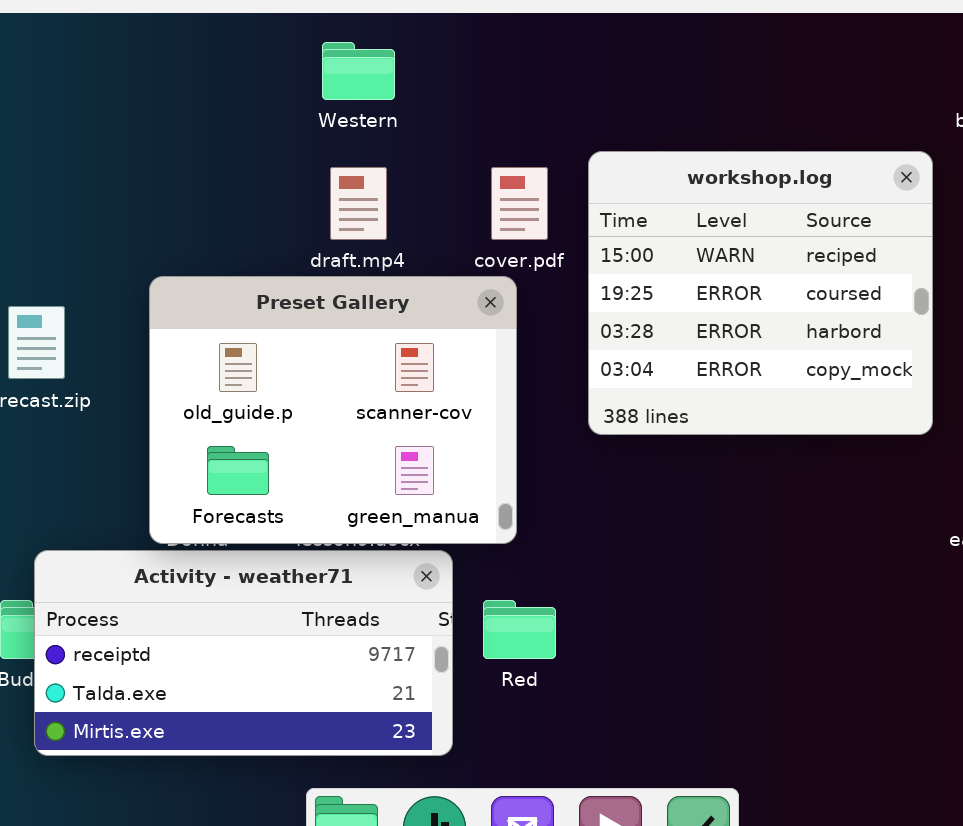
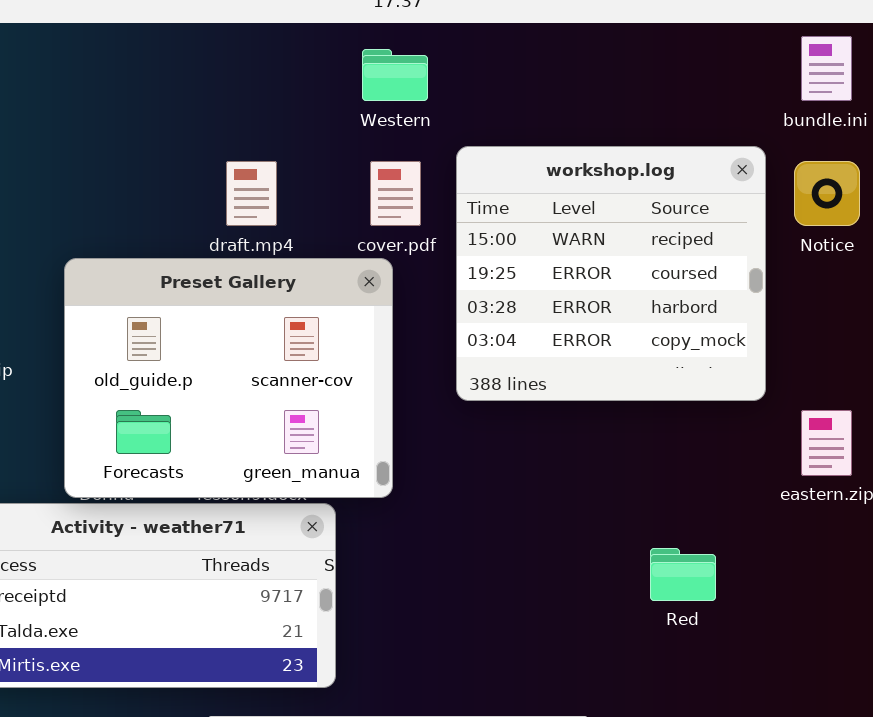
Western: [322,42,395,100] -> [362,49,428,101], moved
Red: [483,600,556,659] -> [650,548,716,601], moved

